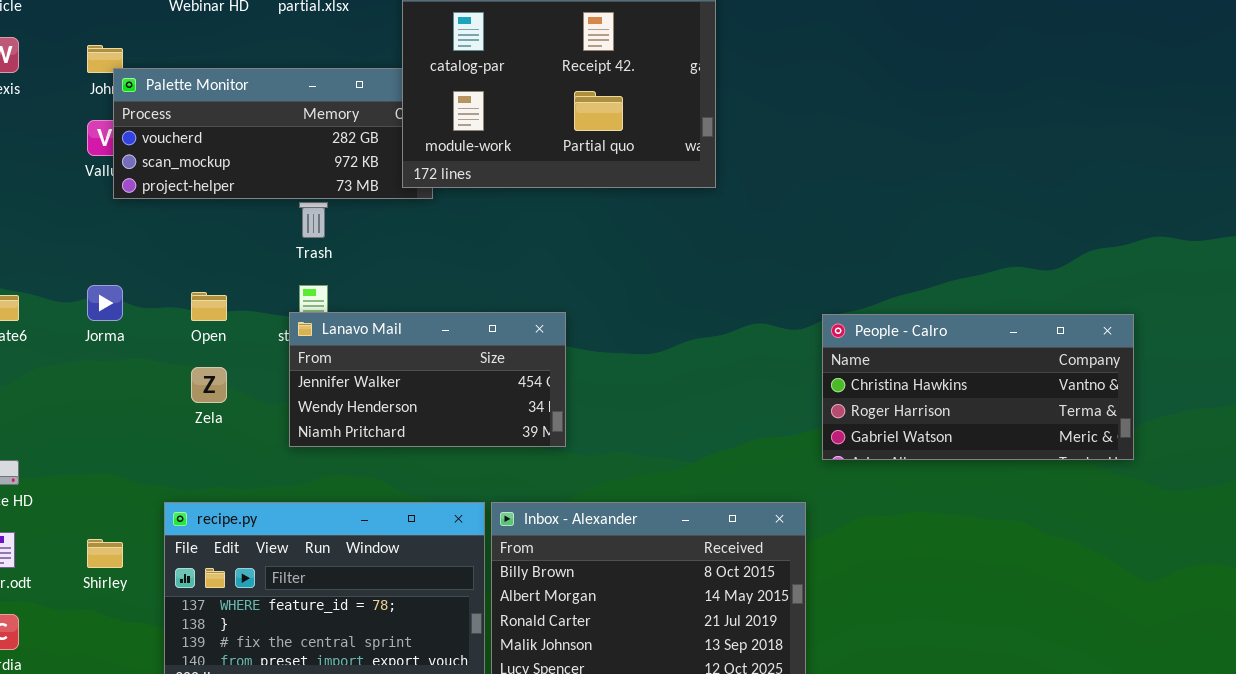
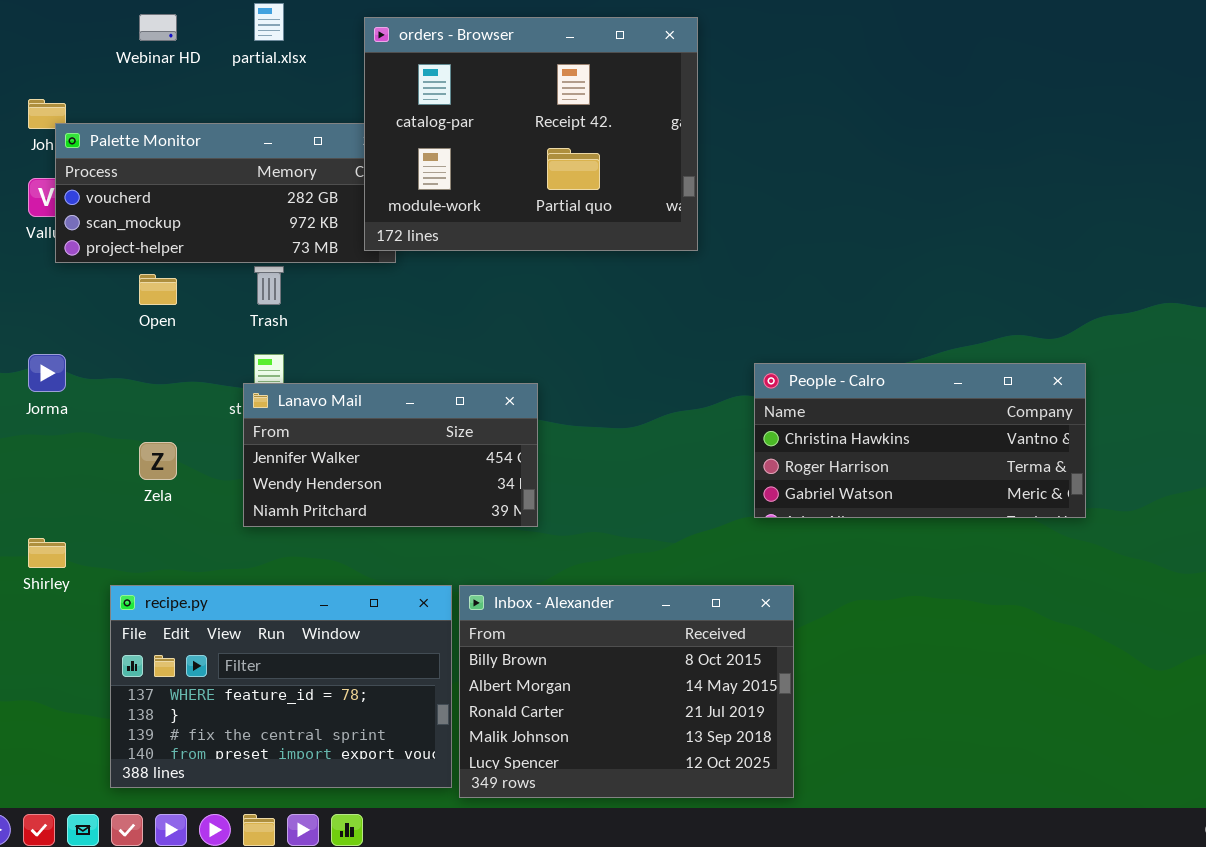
Open: [191,292,227,321] -> [139,274,177,305], moved
People - Calro: [822,314,1134,460] -> [754,363,1086,518], moved
Shirley: [87,539,123,568] -> [28,538,66,568], moved

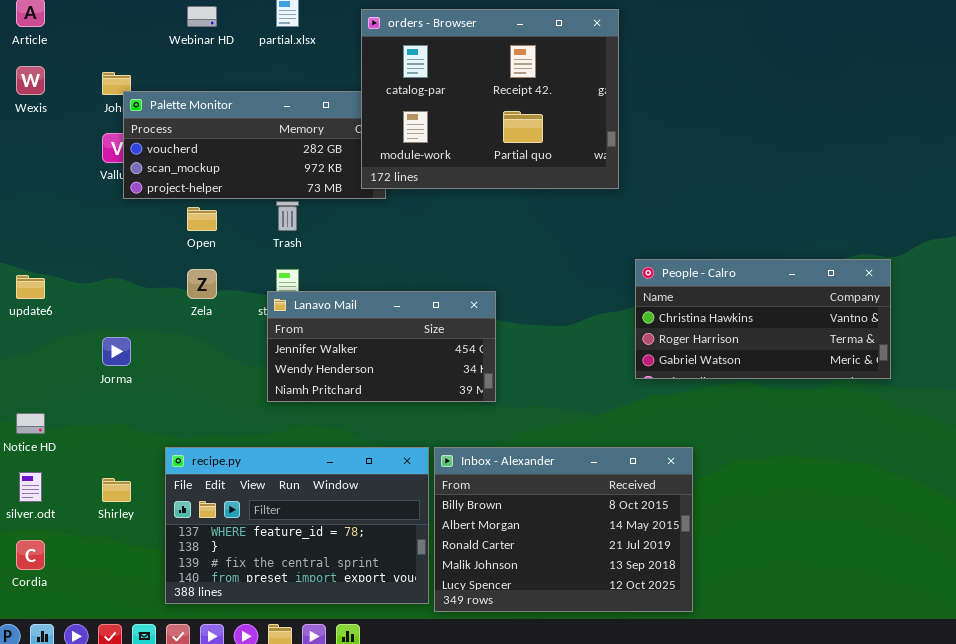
Jorma: [28,354,66,392] -> [102,337,131,366], moved
People - Calro: [754,363,1086,518] -> [635,259,891,379], moved
Zela: [139,442,177,480] -> [187,269,217,299], moved
Shirley: [28,538,66,568] -> [102,478,131,502], moved

